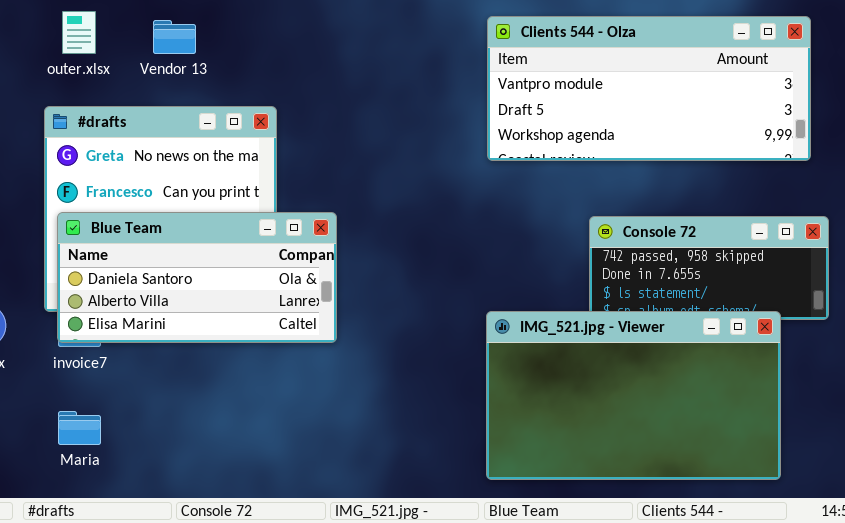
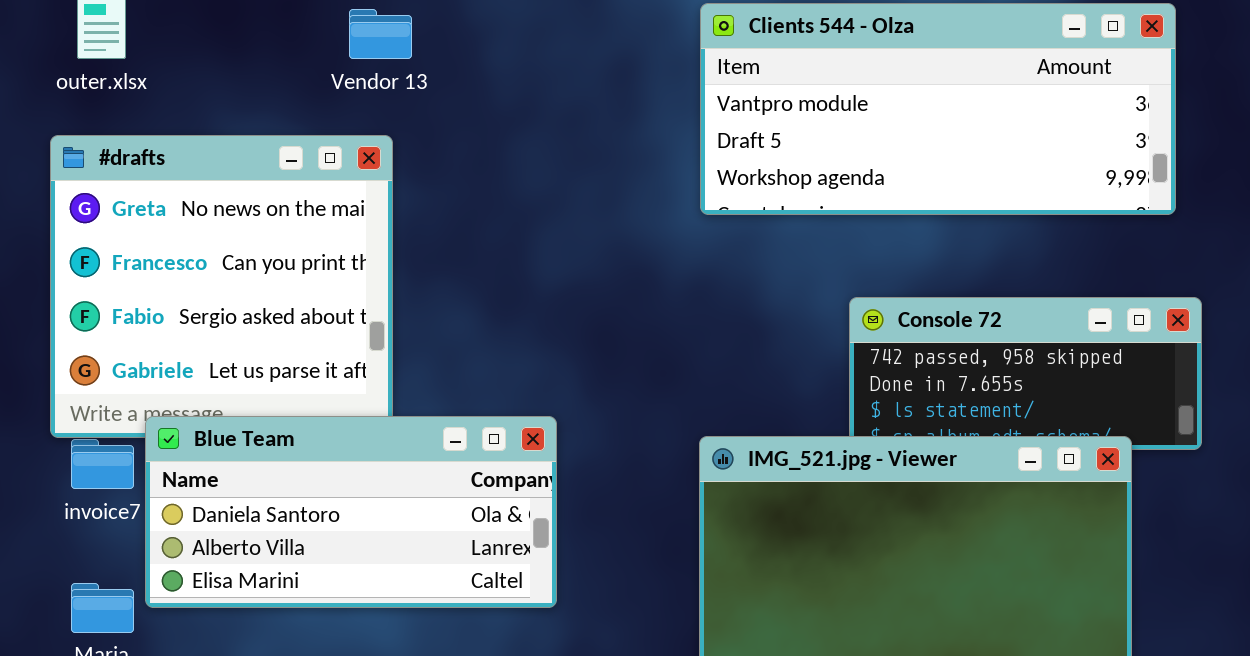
Vendor 13: [153,20,196,54] -> [349,9,412,59], moved
Blue Team: [57,212,337,343] -> [145,416,557,608], moved

